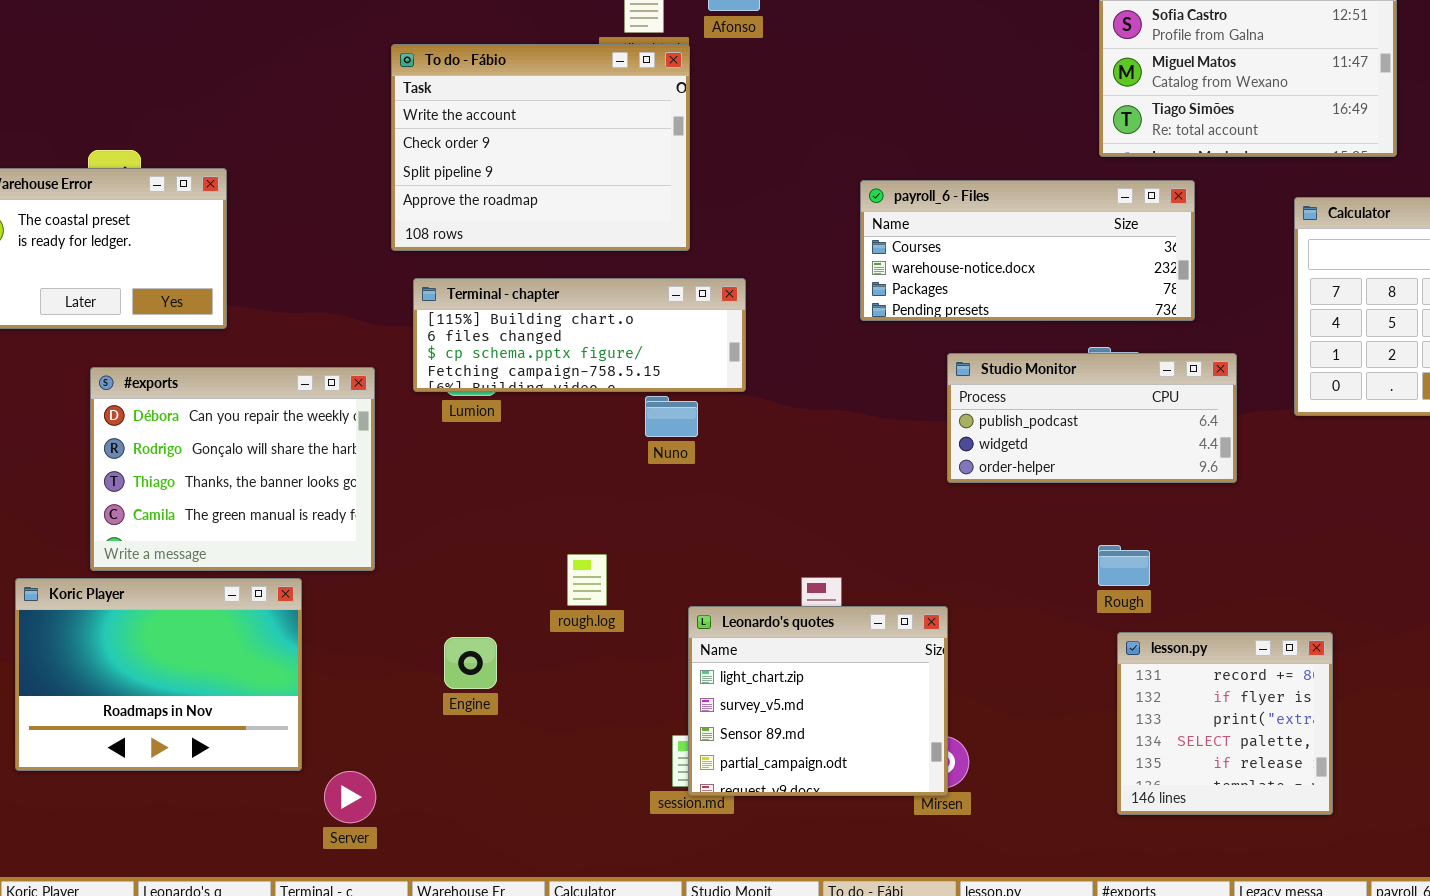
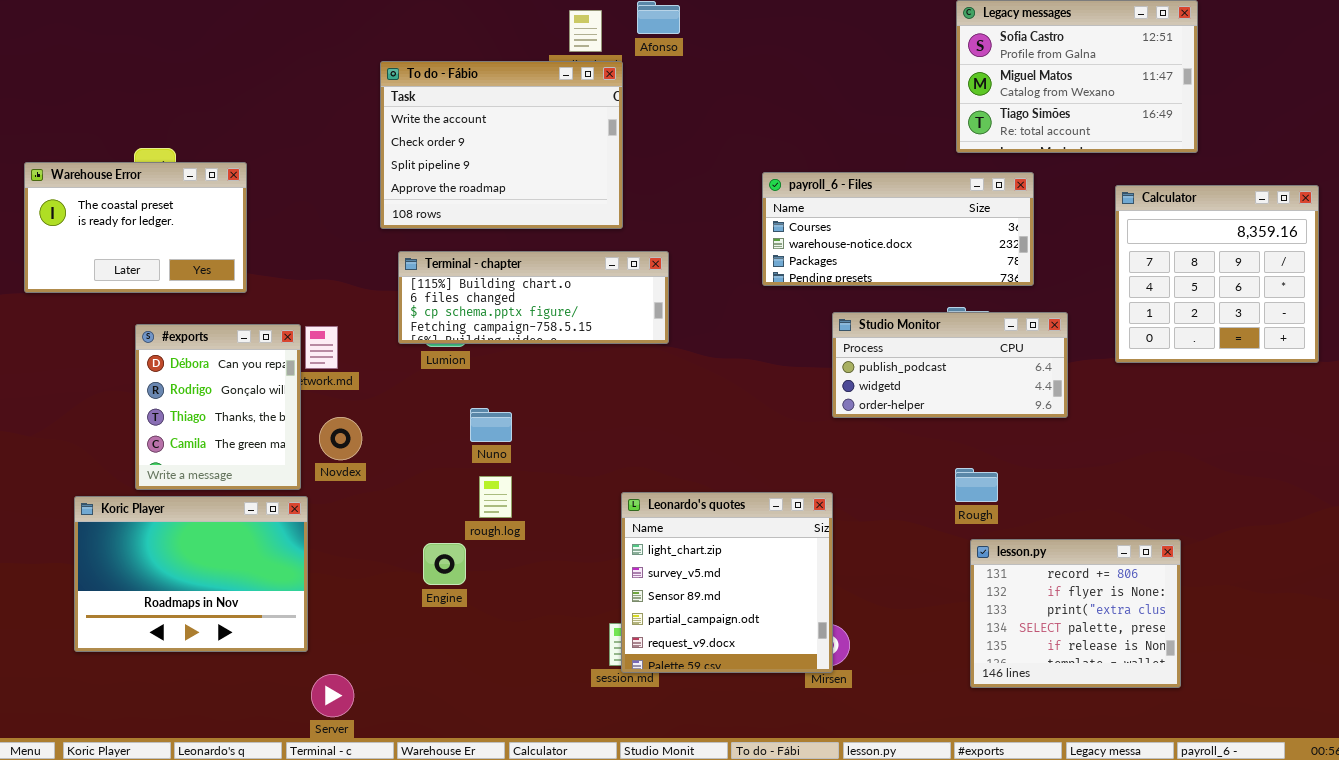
#exports: [90,367,375,571] -> [135,324,301,490], resized
Nuno: [645,396,698,437] -> [470,408,512,442], moved
rough.log: [567,554,607,606] -> [479,476,512,518], moved
Leonardo's quotes: [688,606,948,796] -> [621,492,833,673], resized
lesson.py: [1117,632,1333,815] -> [970,539,1181,688], resized
Server: [324,771,376,823] -> [311,674,354,717], moved

